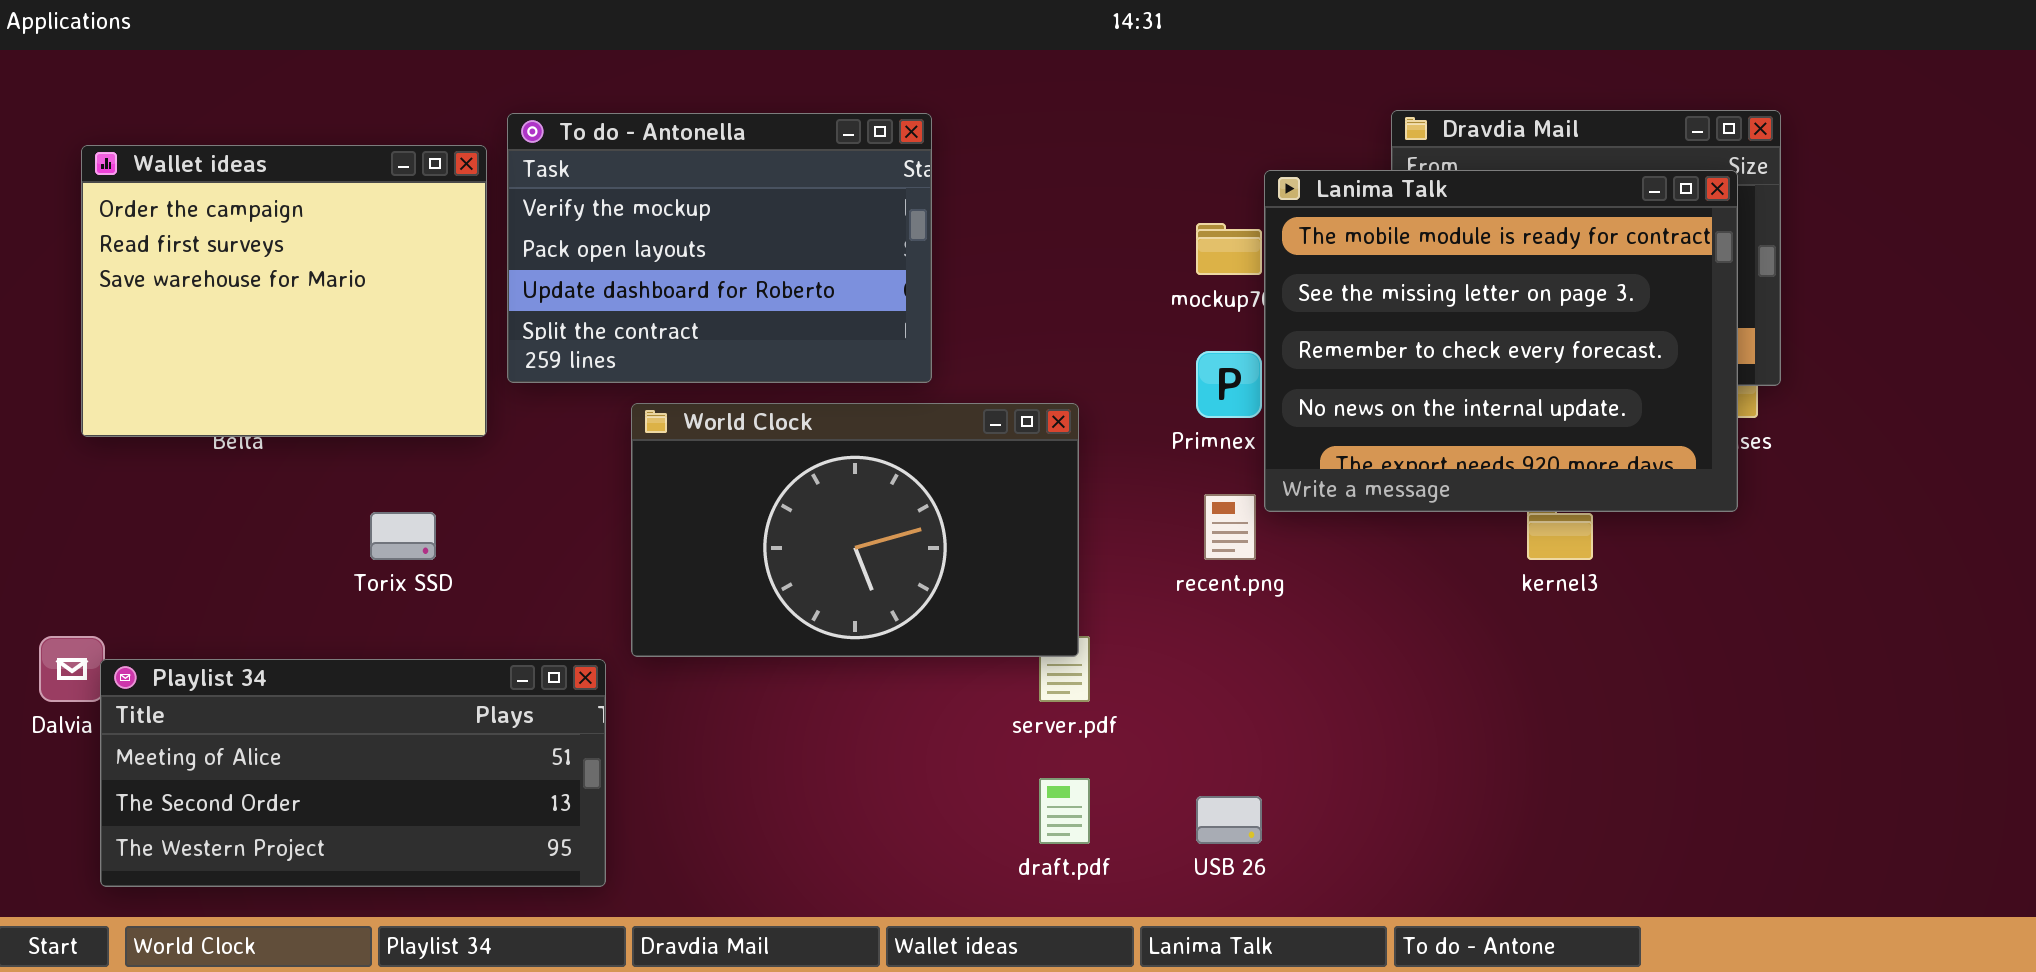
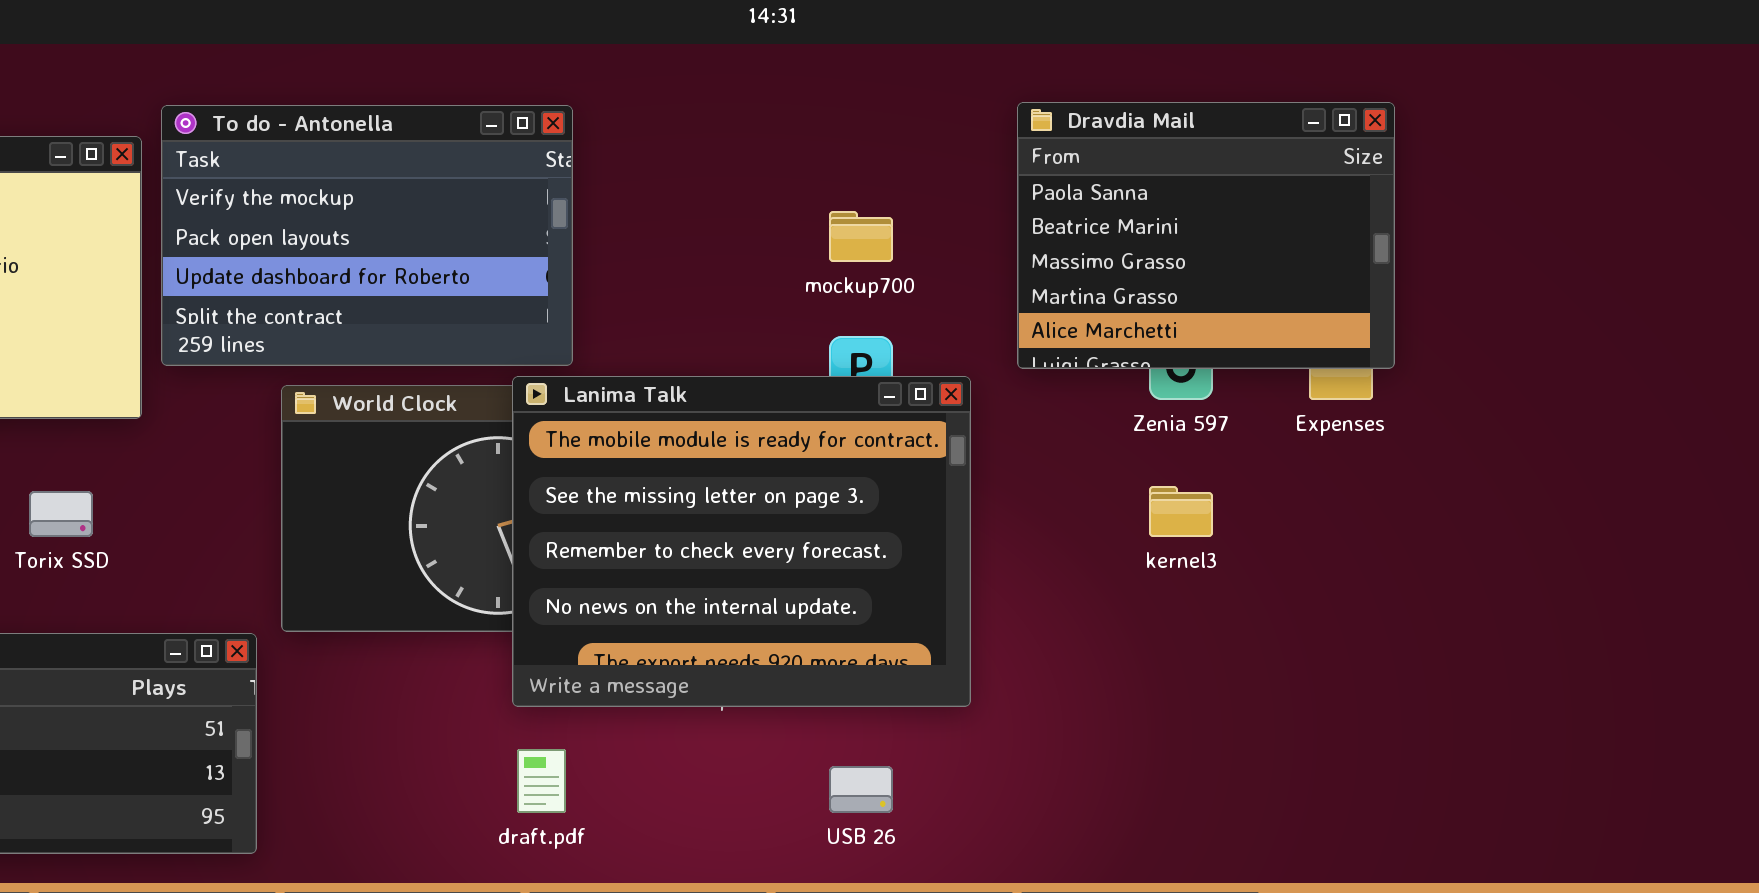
Lanima Talk: [1264,170,1738,512] -> [512,376,971,707], moved
draft.pdf: [1039,778,1090,844] -> [517,749,566,813], moved

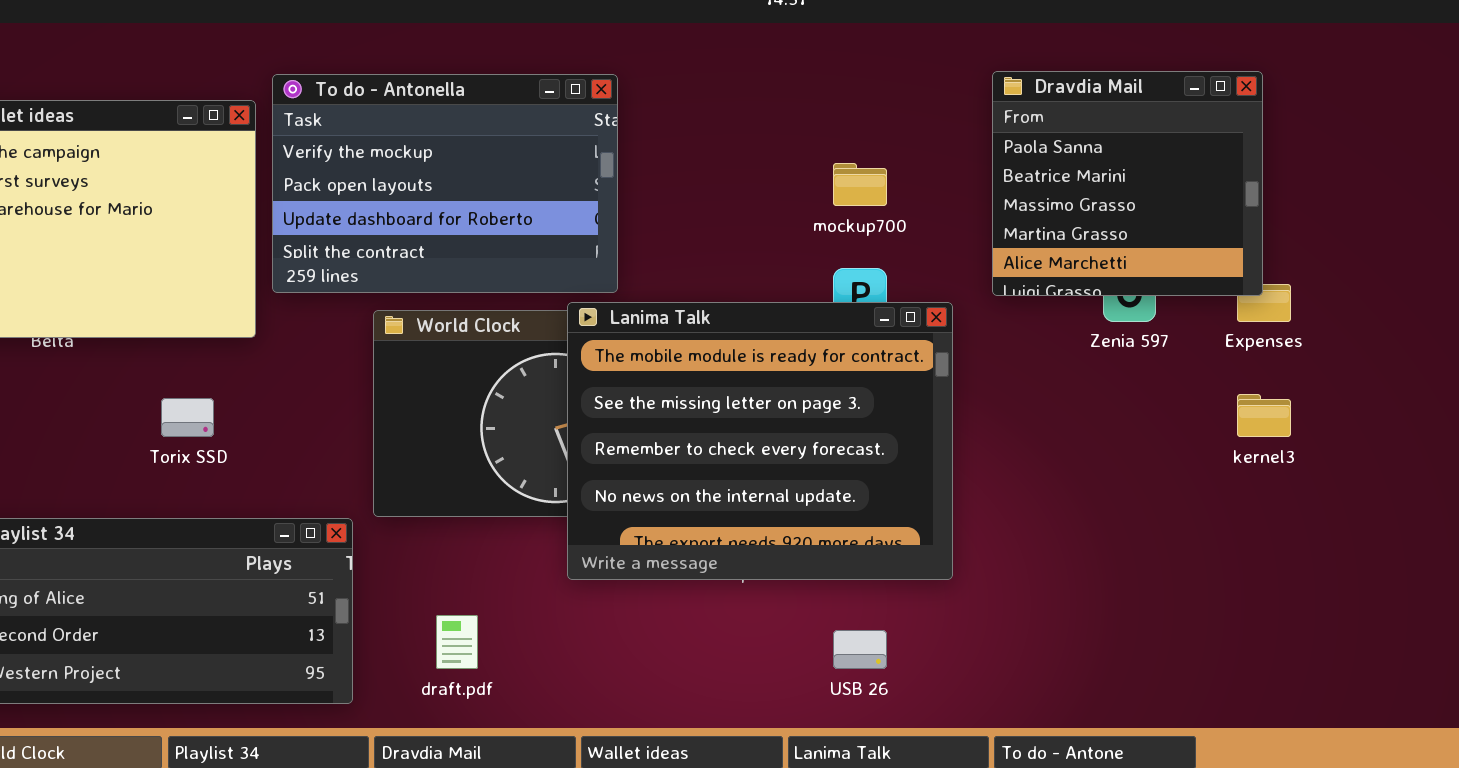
Dravdia Mail: [1017,102,1395,369] -> [992,71,1263,296], resized
kernel3: [1149,486,1213,537] -> [1237,394,1291,437], moved
draft.pdf: [517,749,566,813] -> [436,615,478,669], moved

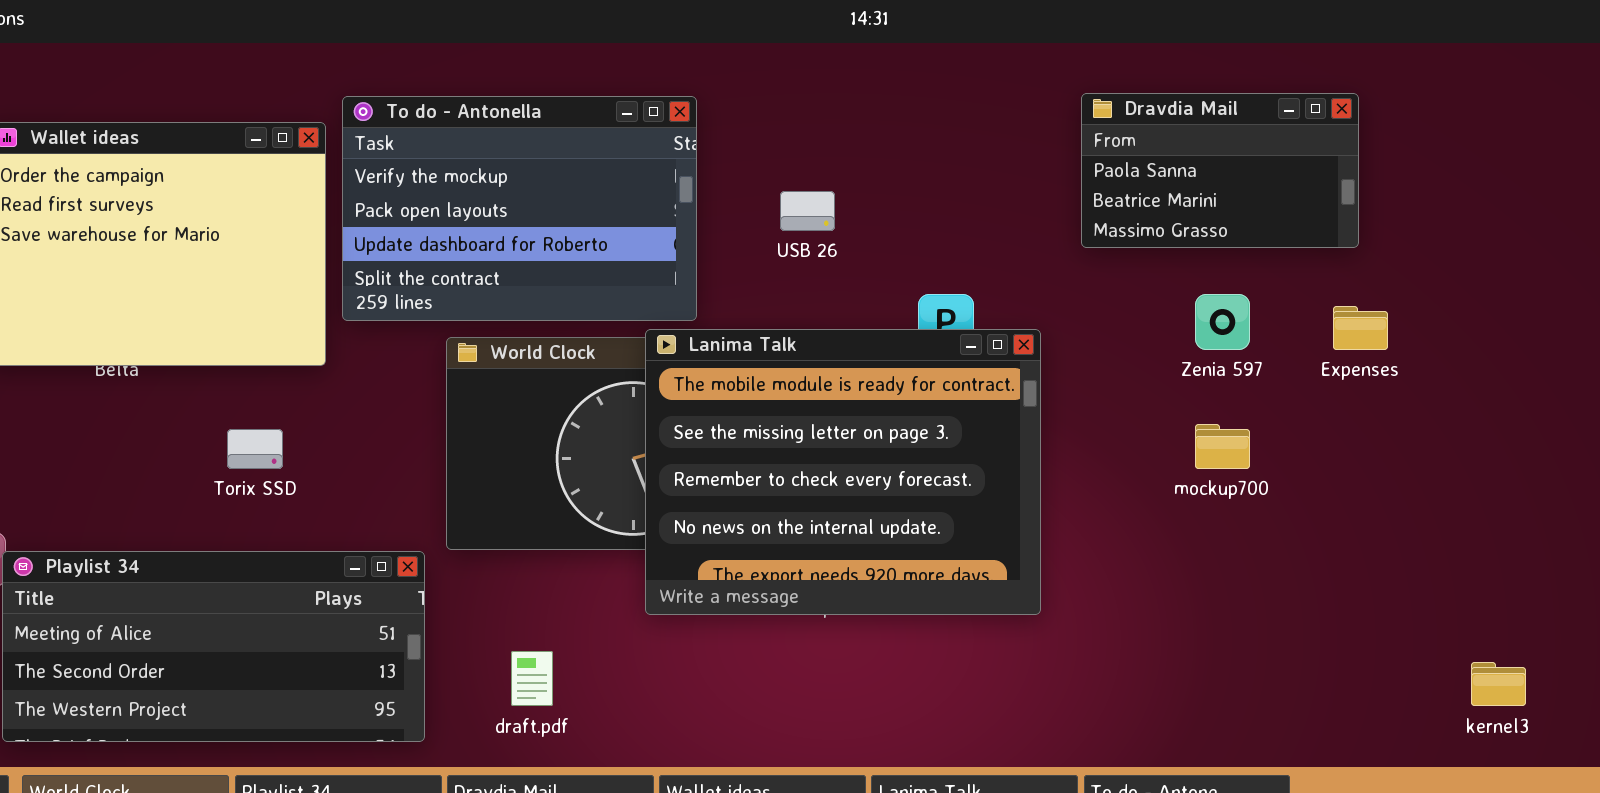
Dravdia Mail: [992,71,1263,296] -> [1081,93,1359,248], resized
mockup700: [833,163,887,206] -> [1195,424,1250,469], moved
kernel3: [1237,394,1291,437] -> [1471,662,1526,706], moved
USB 26: [833,630,887,669] -> [780,191,835,231], moved

